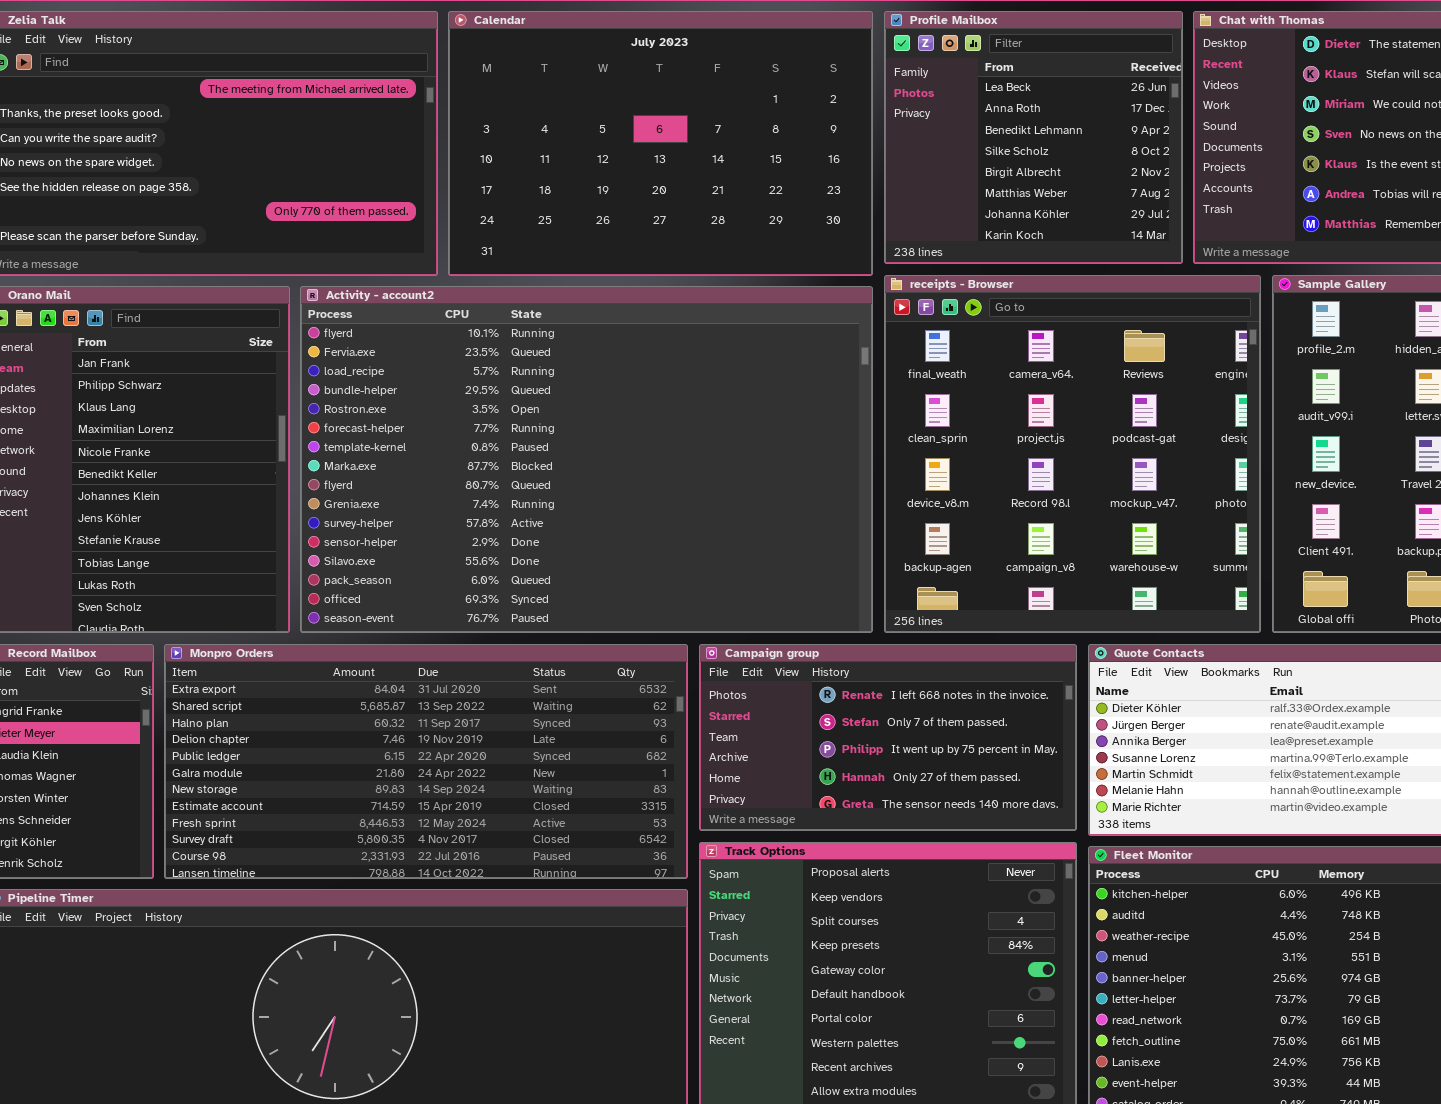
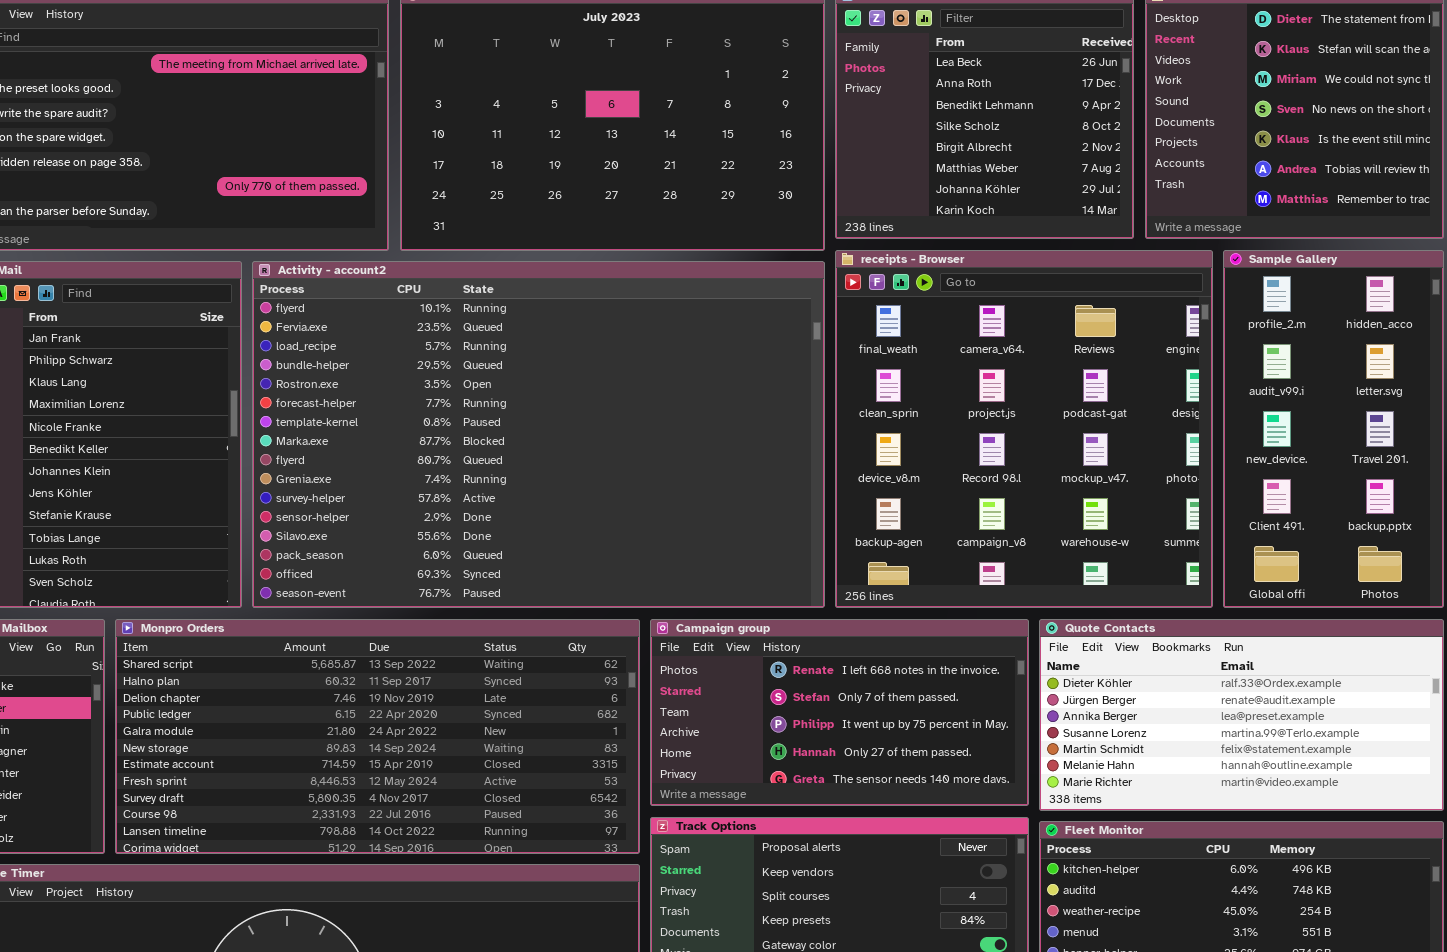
Monpro Orders: [164,644,688,879] -> [115,619,640,854], scrolled down 1 row

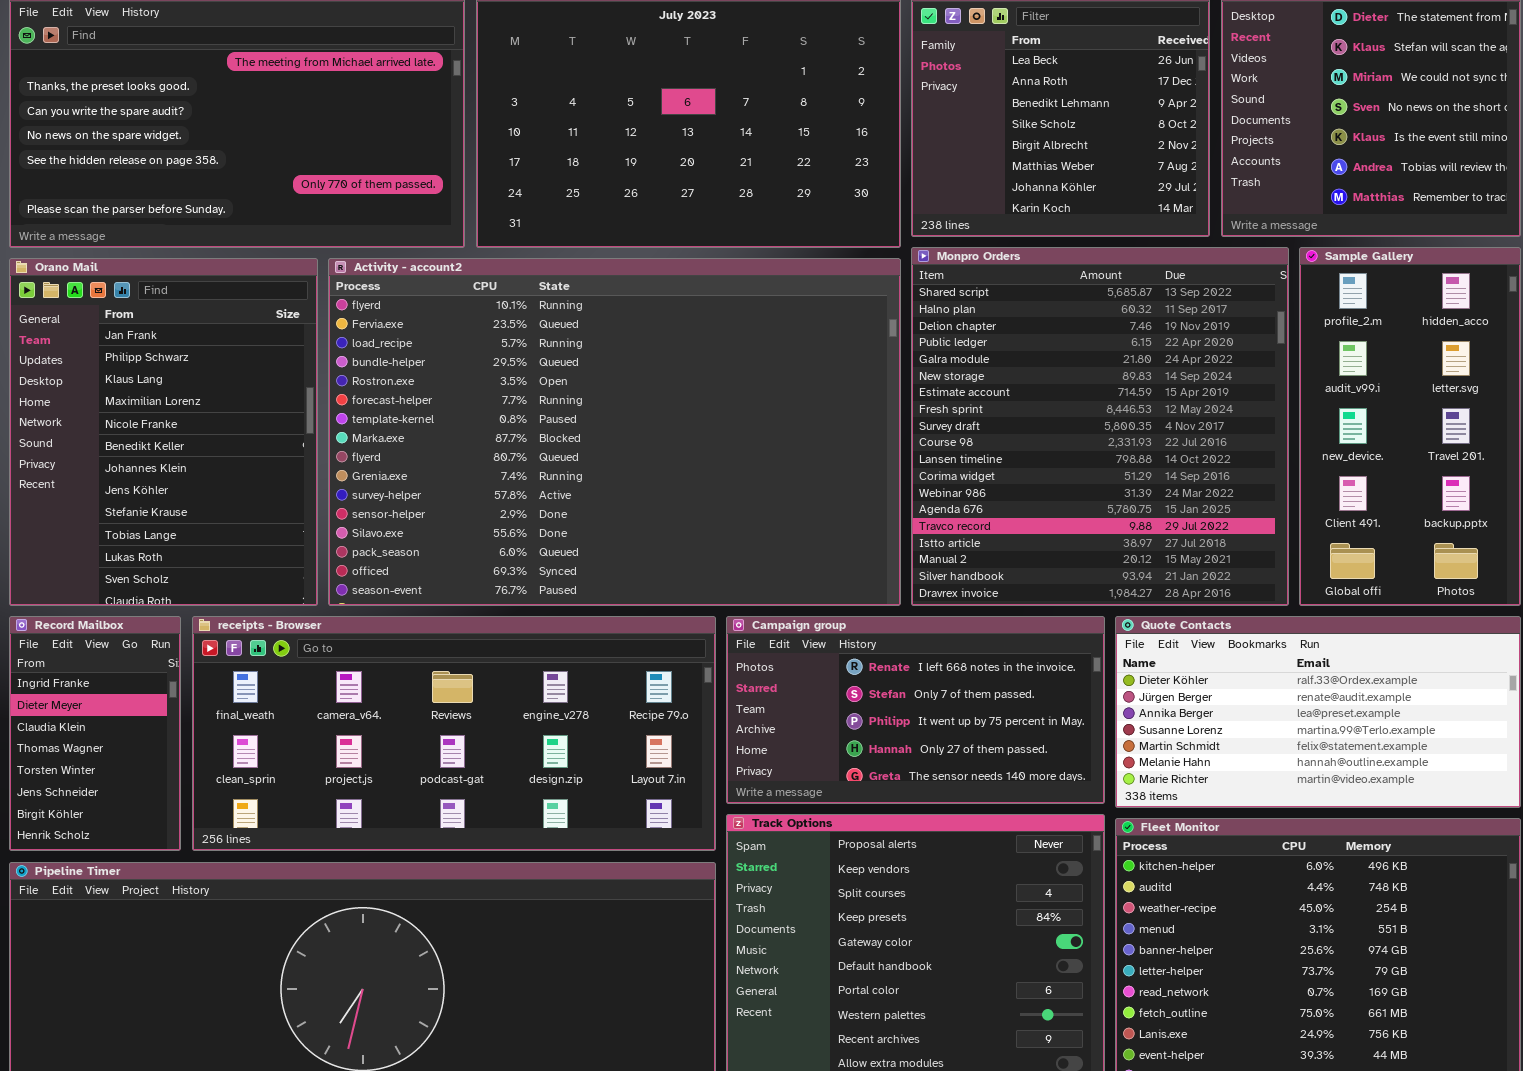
receipts - Browser: [835,250,1213,608] -> [192,616,716,851], moved, resized
Monpro Orders: [115,619,640,854] -> [911,247,1289,606], moved, resized

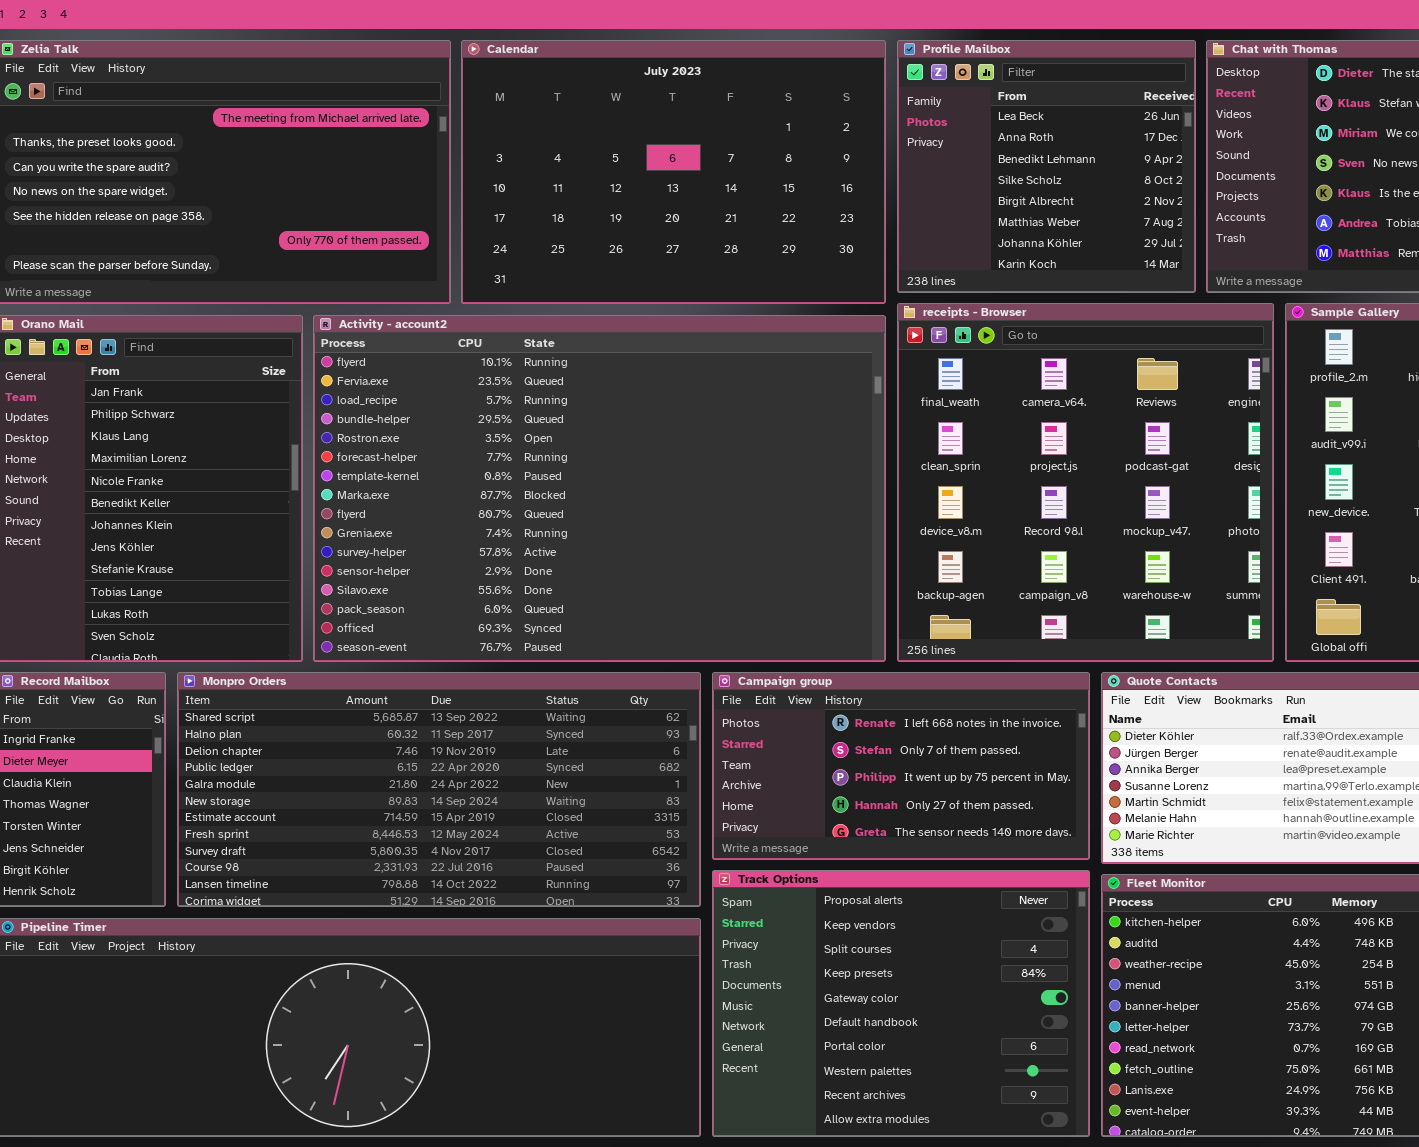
Monpro Orders: [911,247,1289,606] -> [177,672,701,907], moved, resized
receipts - Browser: [192,616,716,851] -> [897,303,1274,662], moved, resized

